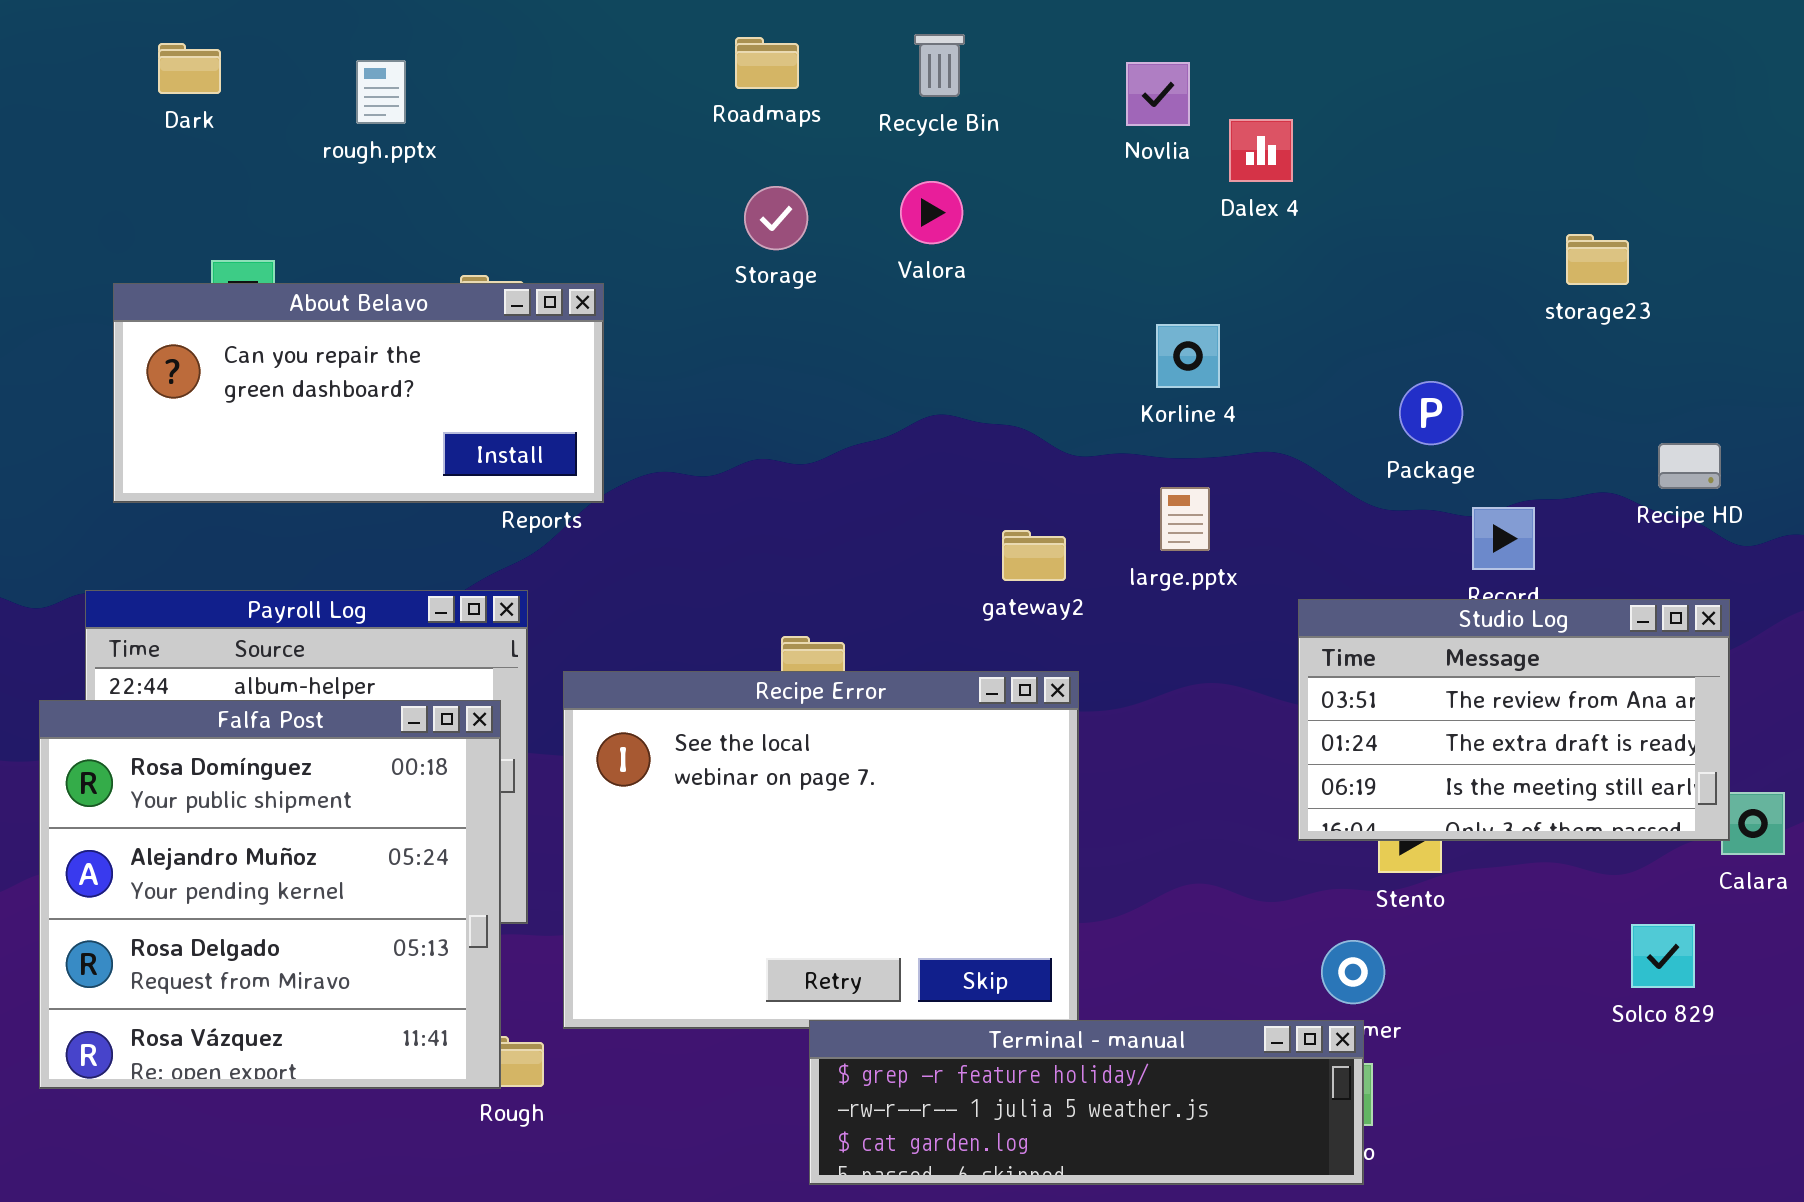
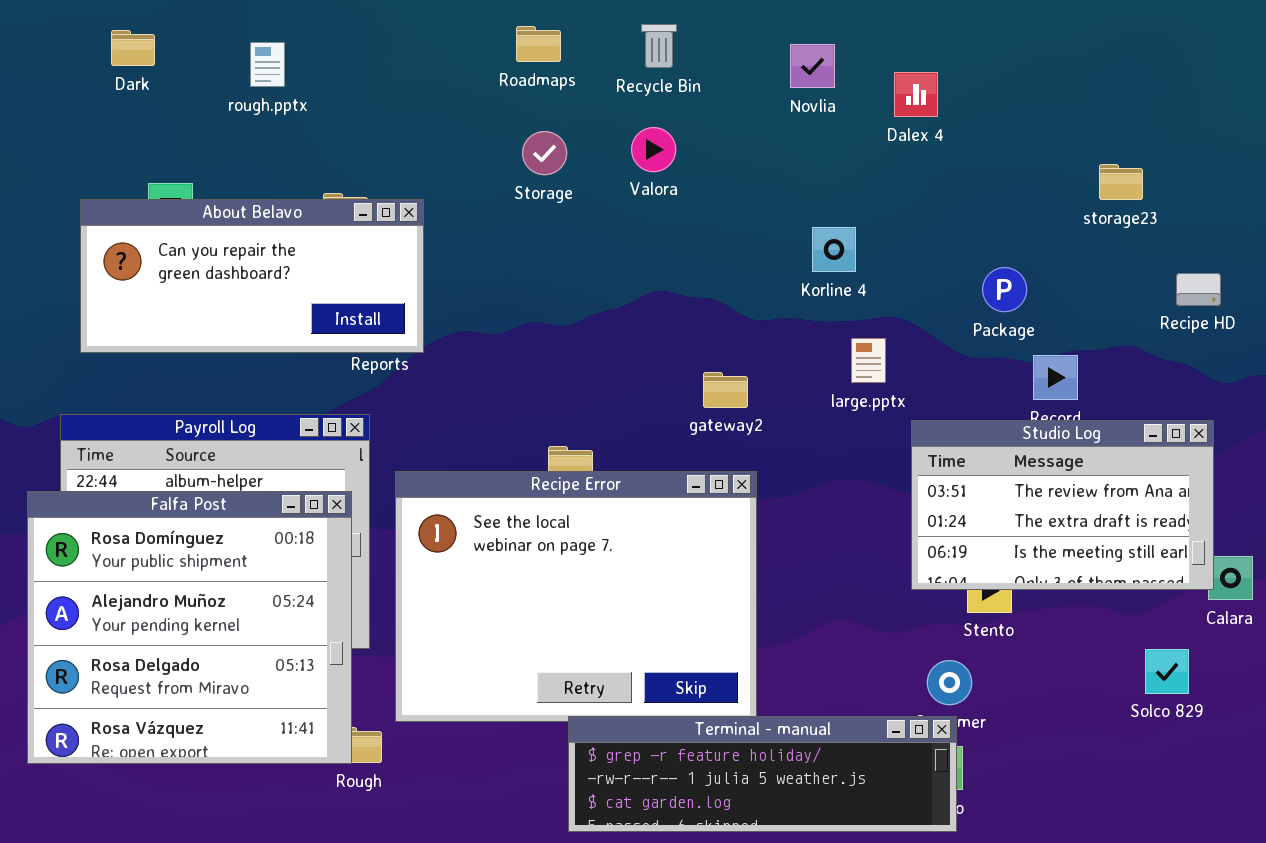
Dalex 4: [1229,119,1293,182] -> [894,72,938,117], moved
Recipe HD: [1658,443,1721,489] -> [1176,273,1221,306], moved
large.pptx: [1160,487,1210,551] -> [851,338,886,383], moved

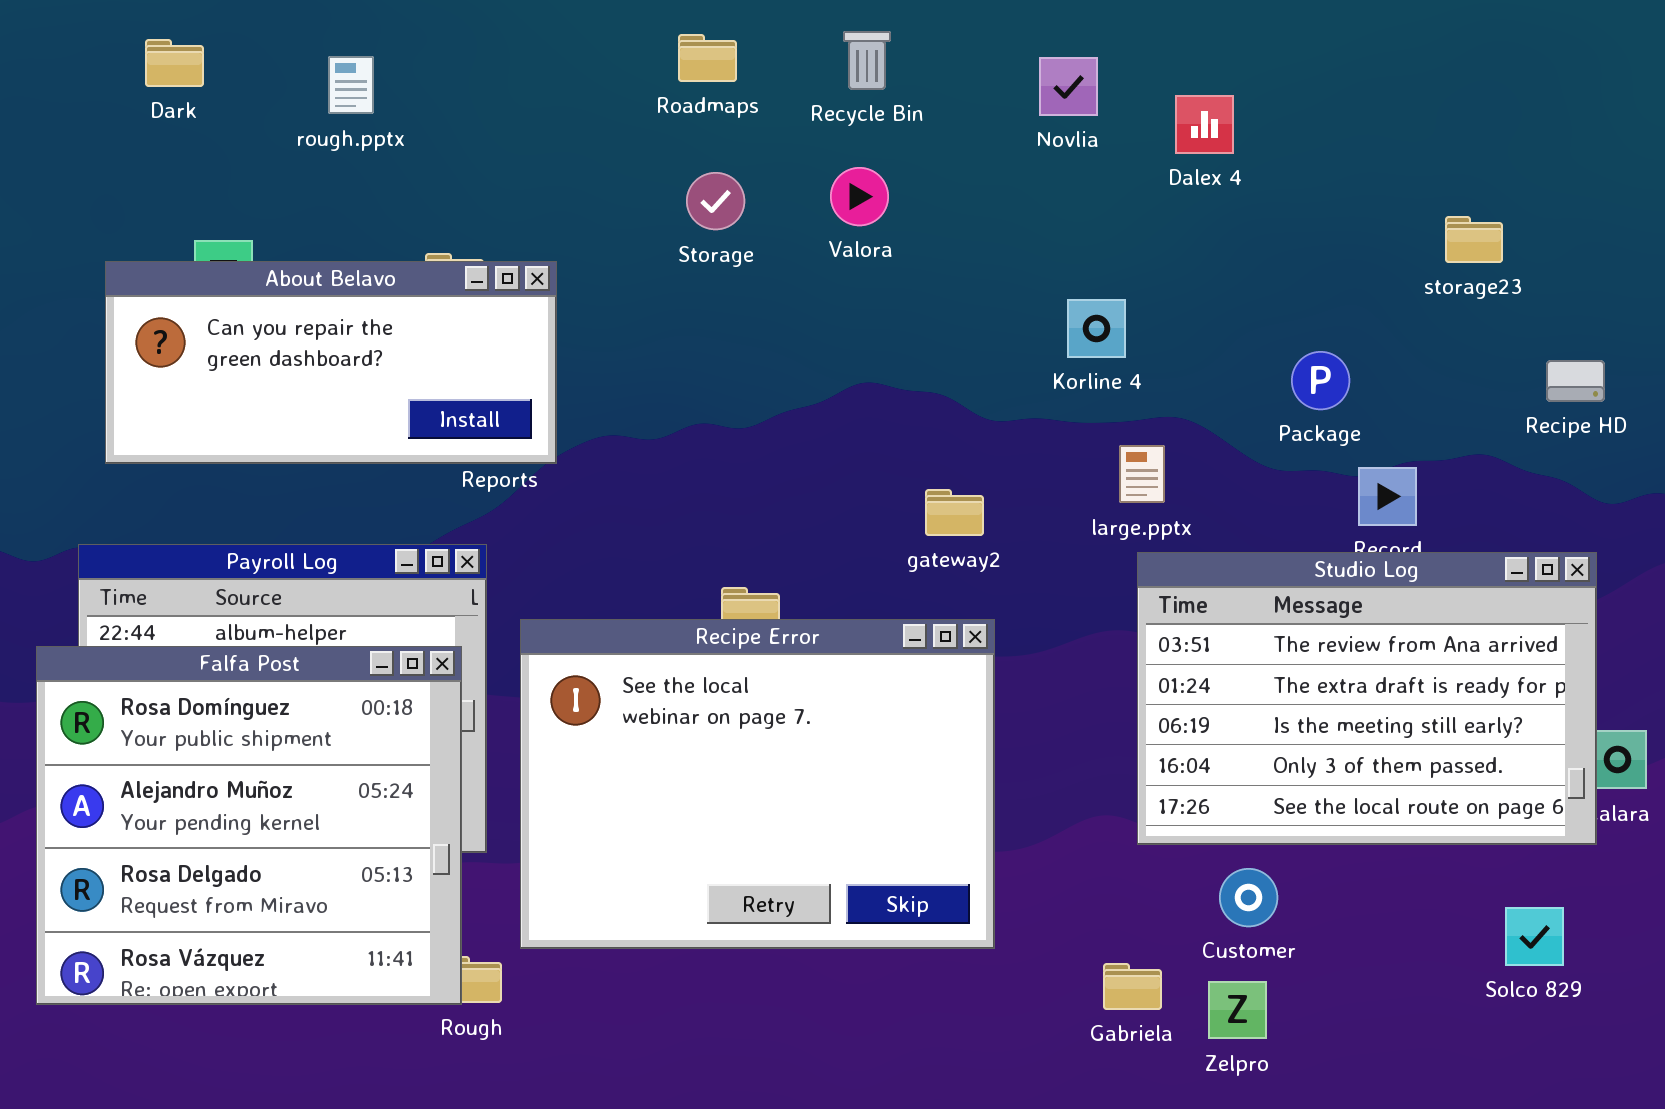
Studio Log: [911,420,1214,590] -> [1137,552,1597,845], resized
Solco 829: [1145,649,1189,694] -> [1505,907,1564,966], moved
Terminal - manual: [568,716,957,832] -> none, closed

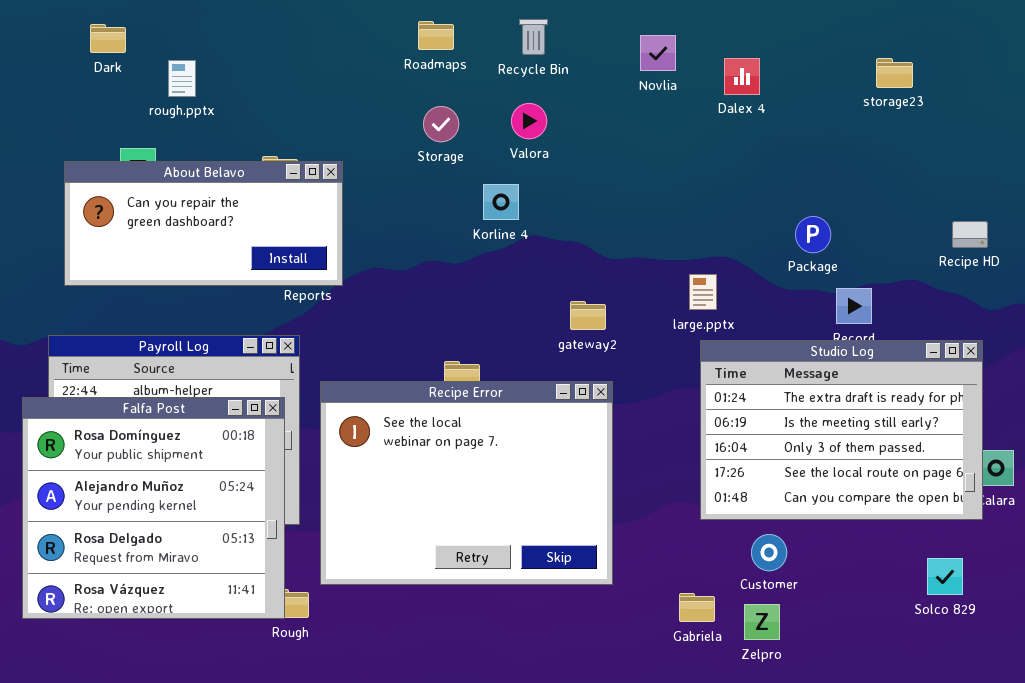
rough.pptx: [328,56,374,114] -> [168,60,196,97], moved
storage23: [1445,216,1503,263] -> [876,58,913,88], moved
Korline 4: [1067,299,1126,358] -> [483,184,519,220], moved
Studio Log: [1137,552,1597,845] -> [700,340,983,520], scrolled down 1 row

